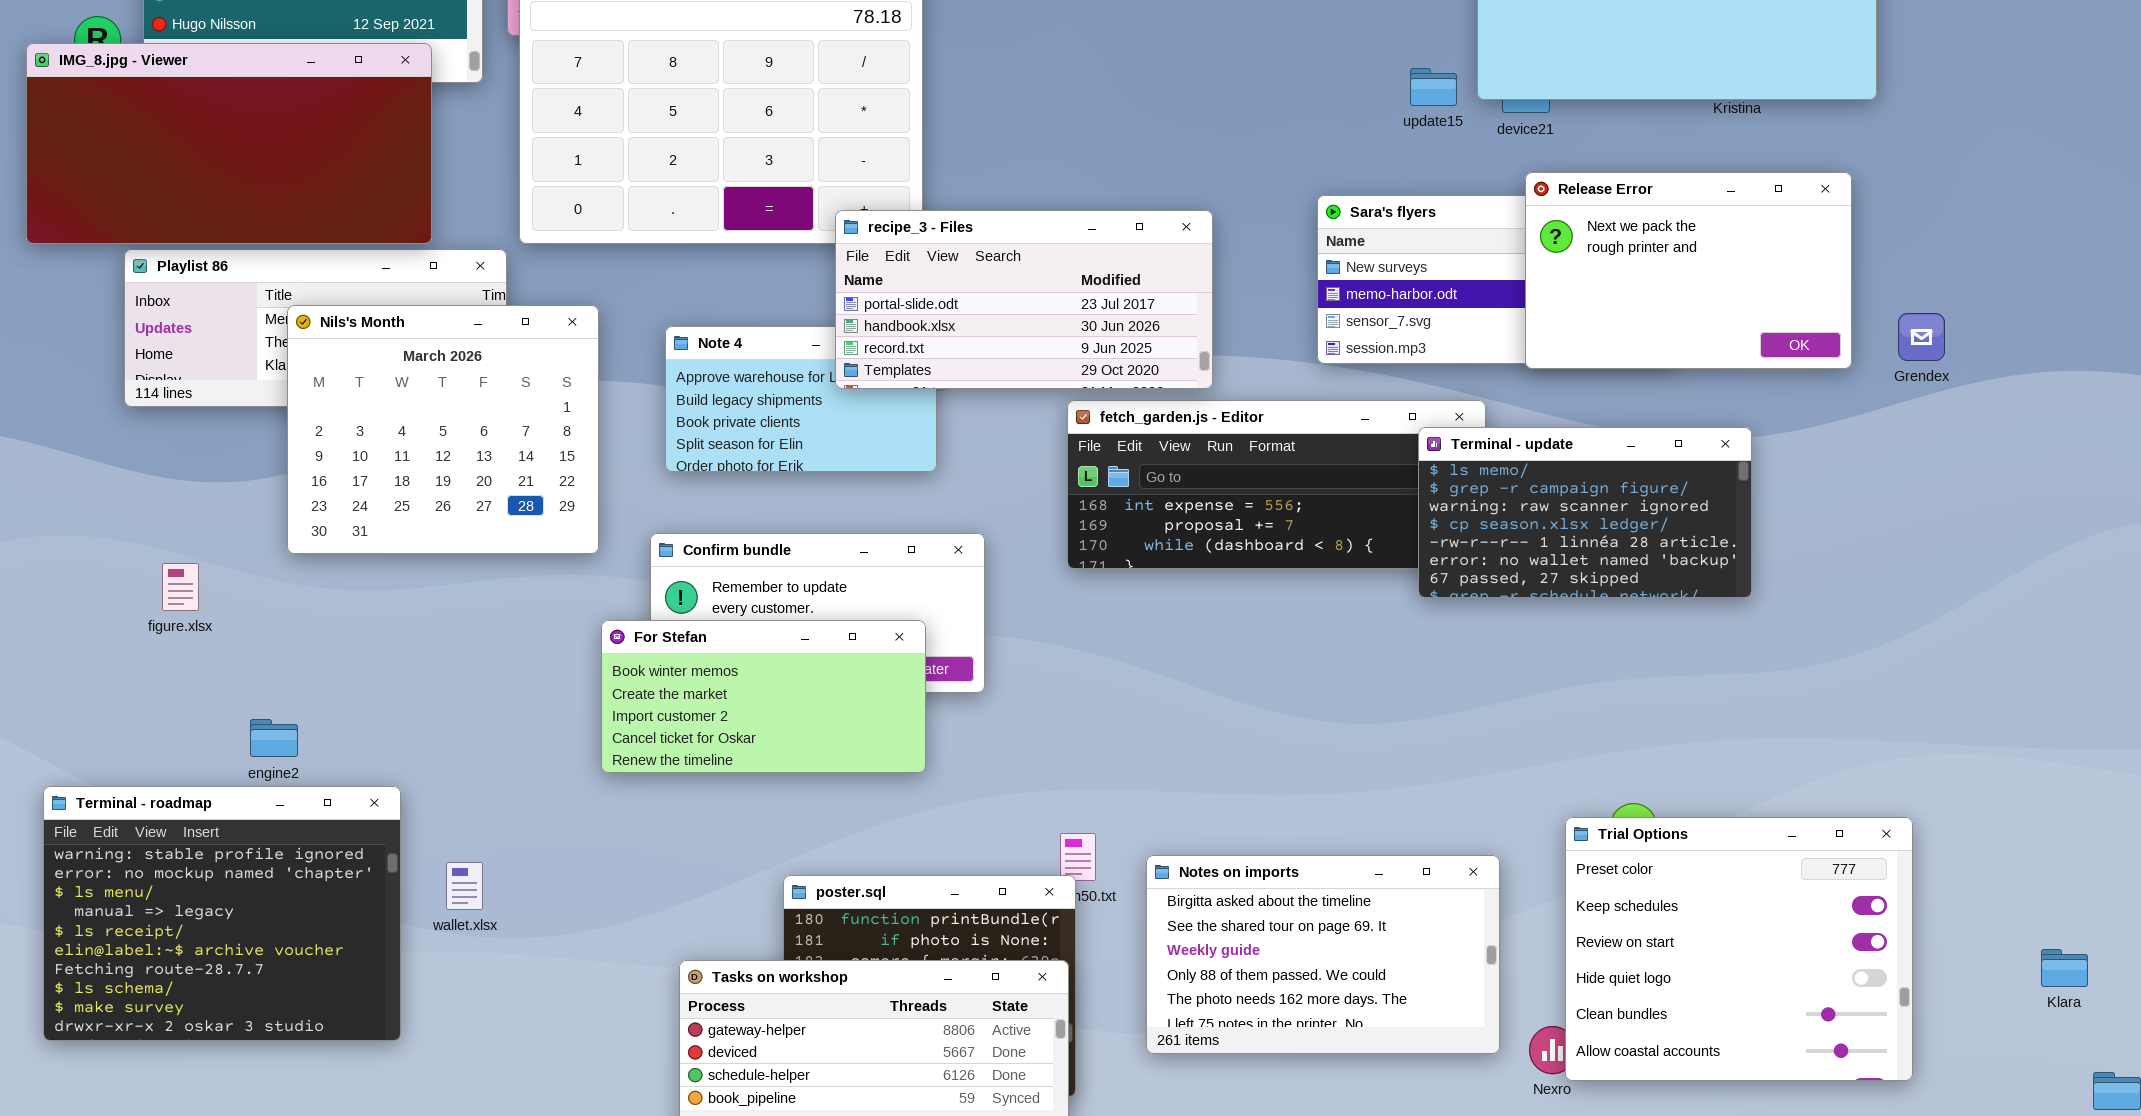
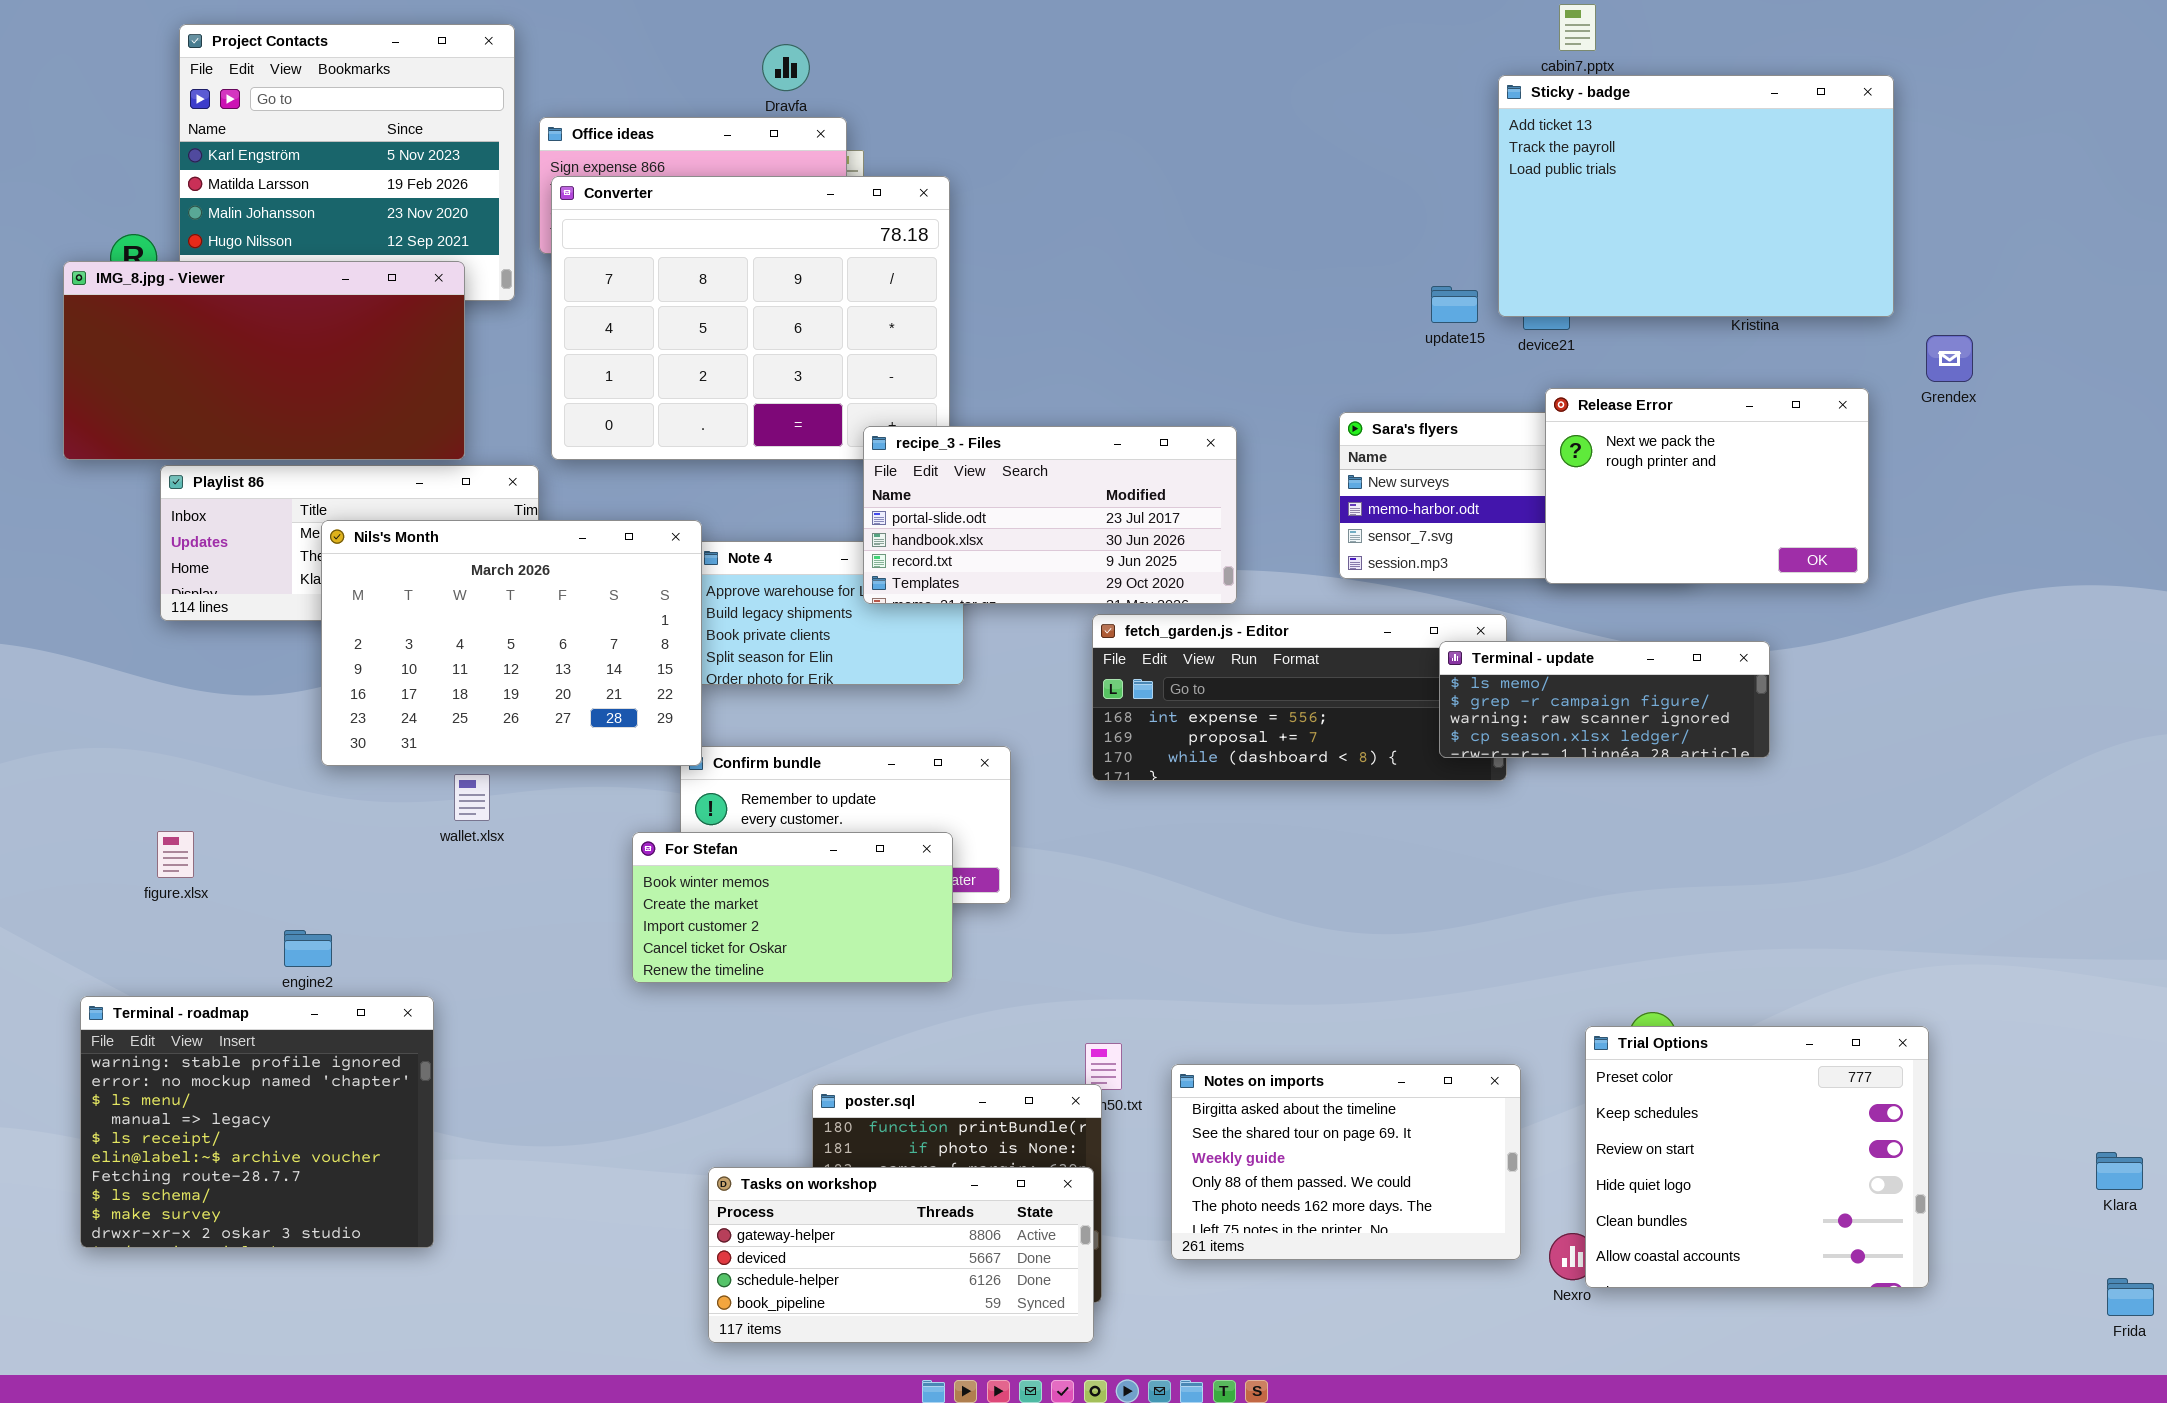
Nils's Month: [287,305,599,554] -> [321,520,702,766], resized
Grendex: [1898,313,1945,361] -> [1926,335,1973,382], moved
Terminal - update: [1418,427,1752,598] -> [1439,641,1770,758], resized
figure.xlsx: [162,563,199,611] -> [157,831,194,878], moved
wallet.xlsx: [446,862,483,910] -> [454,774,490,821], moved
Klara: [2041,949,2088,987] -> [2096,1152,2143,1190], moved

